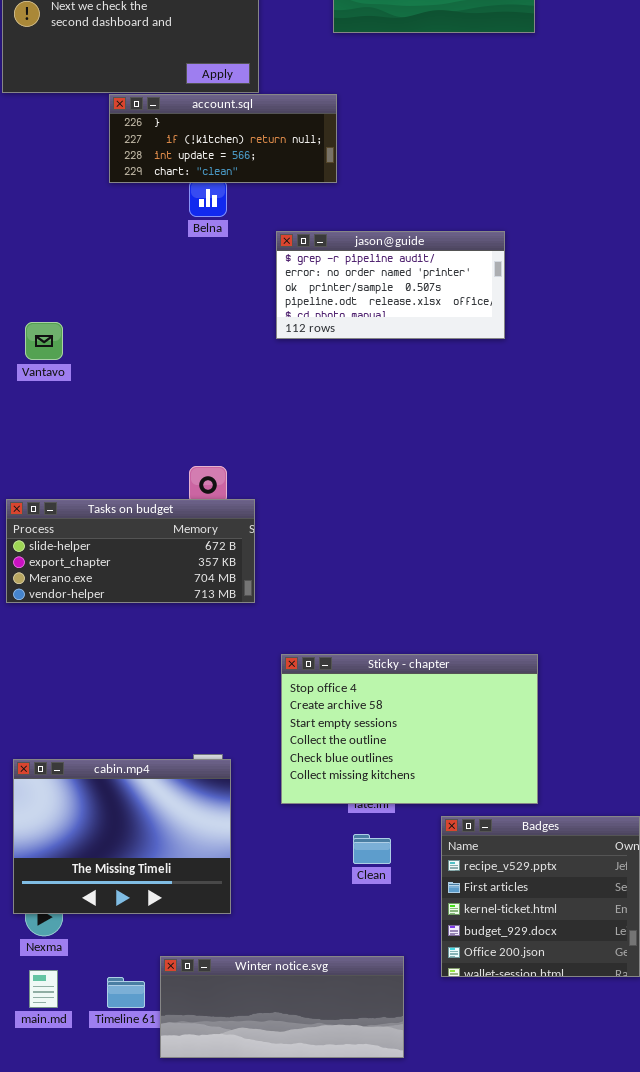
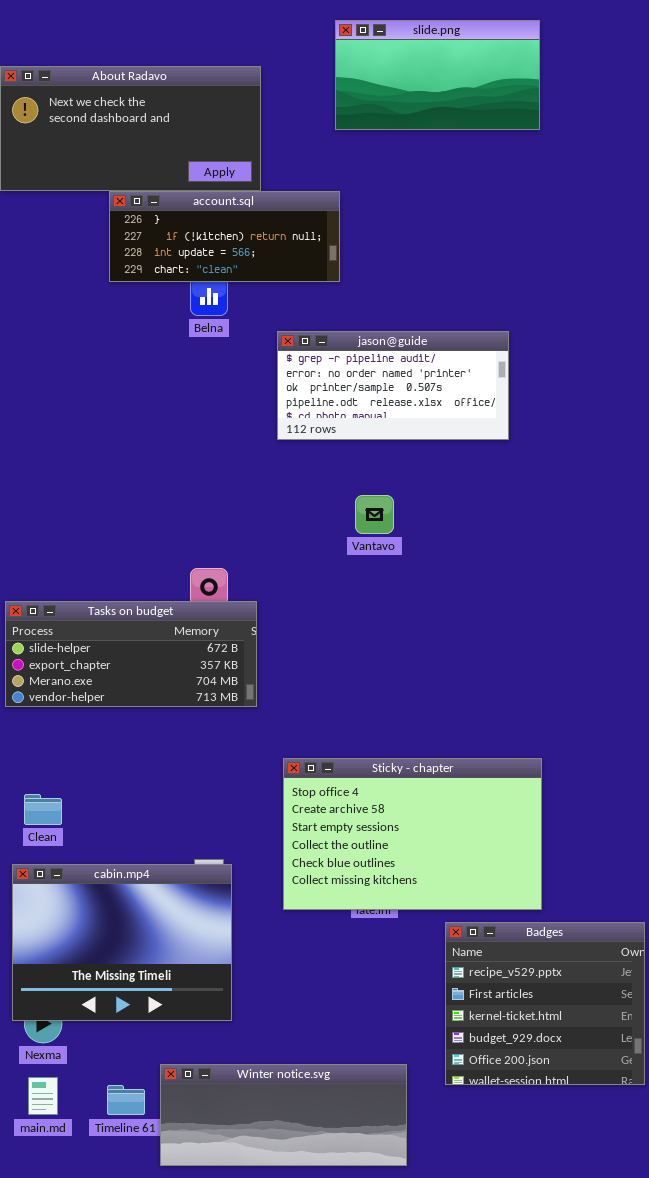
Vantavo: [25,322,63,360] -> [355,495,394,534], moved
Clean: [353,834,391,864] -> [24,794,62,825], moved

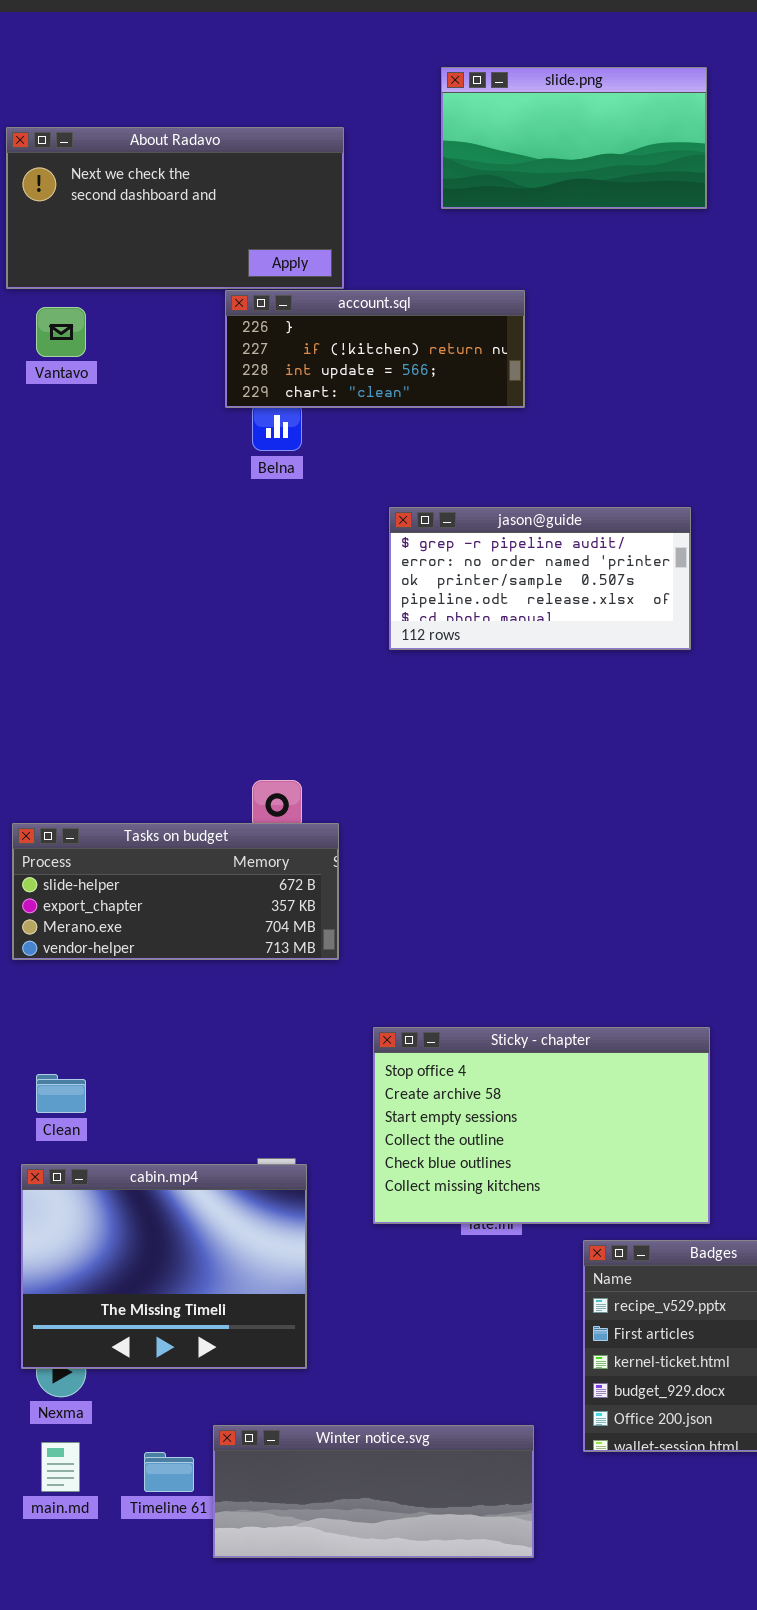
account.sql: [109,191,340,282] -> [225,290,525,408], moved
jason@guide: [277,331,509,440] -> [389,507,691,650], moved
Vantavo: [355,495,394,534] -> [36,307,86,357], moved

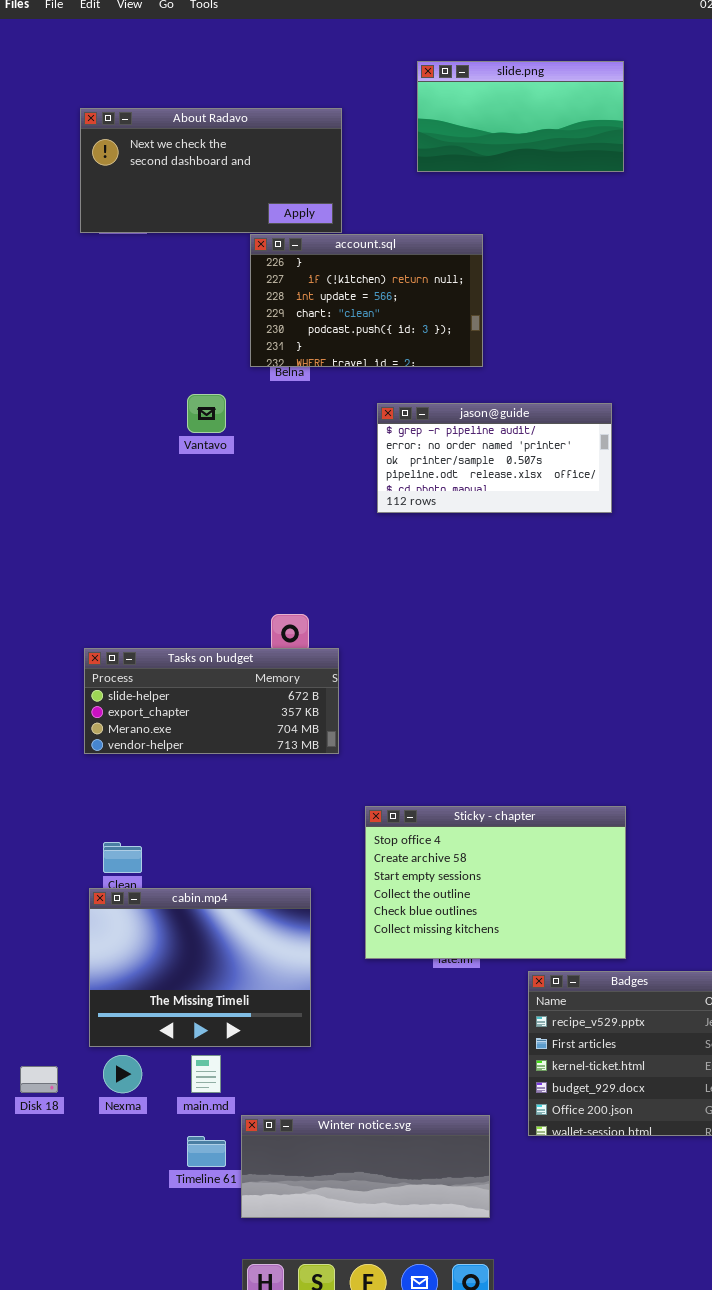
account.sql: [225,290,525,408] -> [250,234,483,367], resized
Vantavo: [36,307,86,357] -> [187,394,226,433], moved
cabin.mp4: [21,1164,307,1369] -> [89,888,311,1047], moved
main.md: [41,1442,80,1492] -> [191,1055,221,1093], moved

